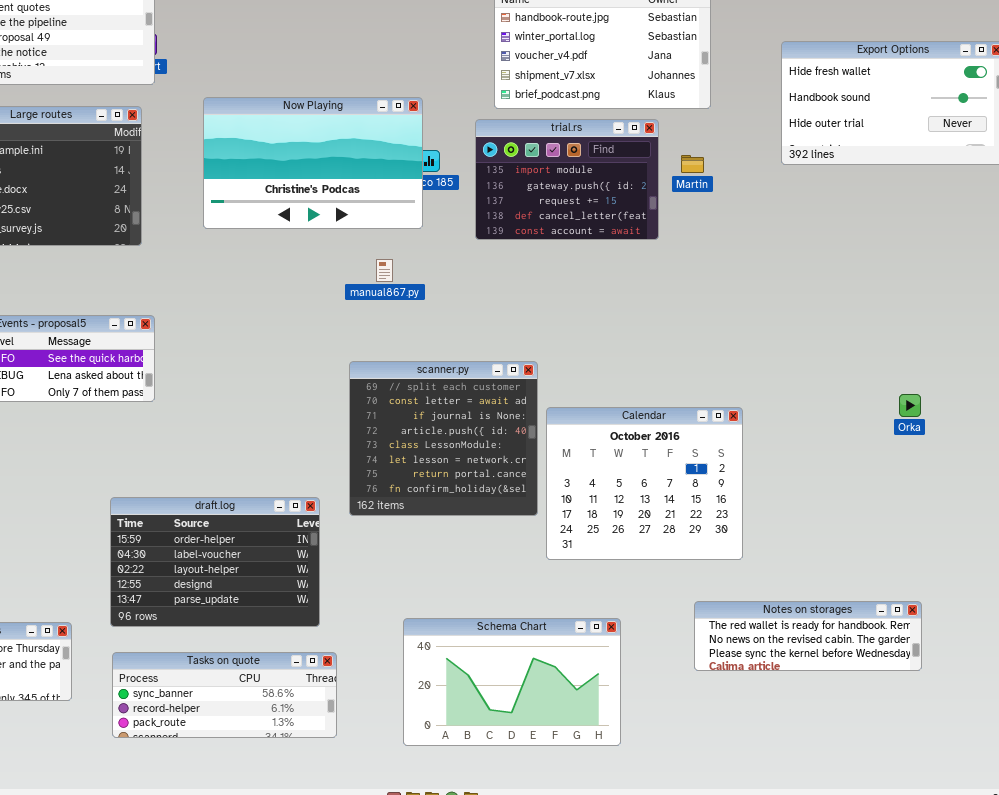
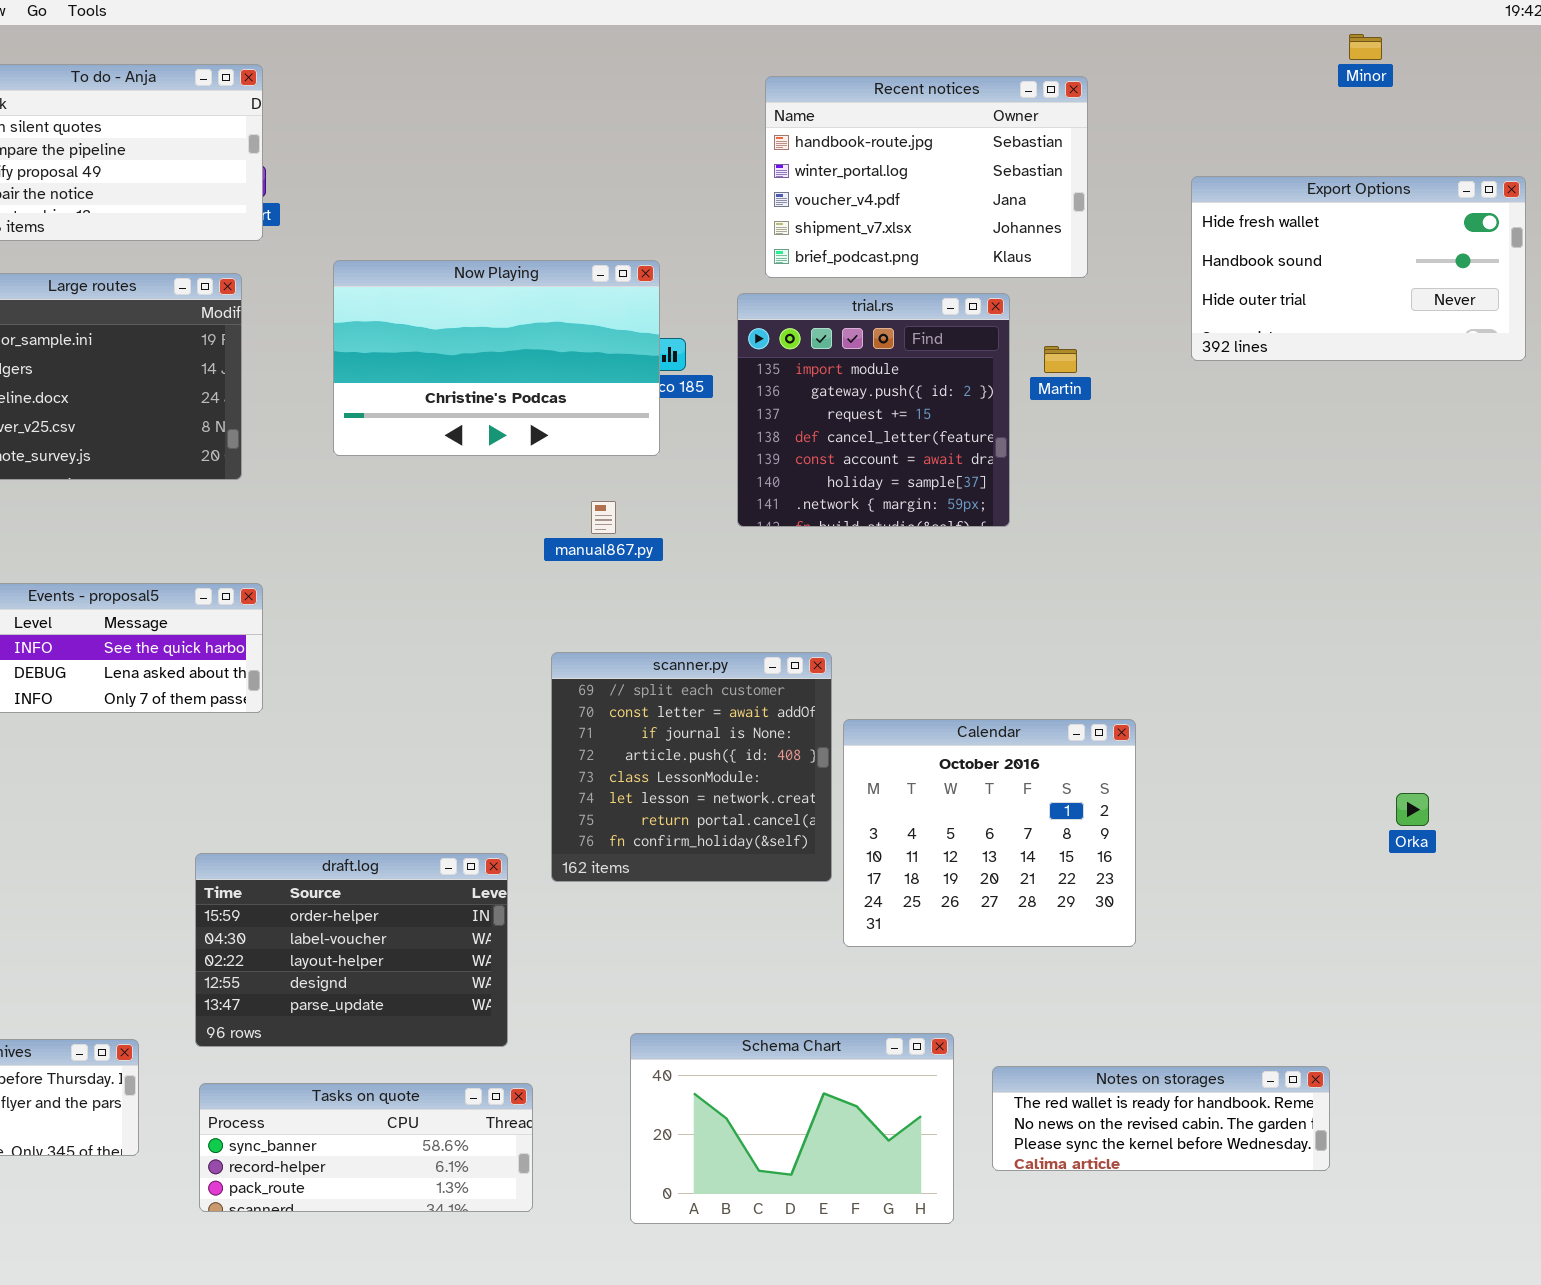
trial.rs: [475,119,659,240] -> [737,293,1010,527], resized
Orka: [899,394,921,417] -> [1396,793,1429,826], moved
Notes on storages: [694,601,922,671] -> [992,1066,1330,1171], moved

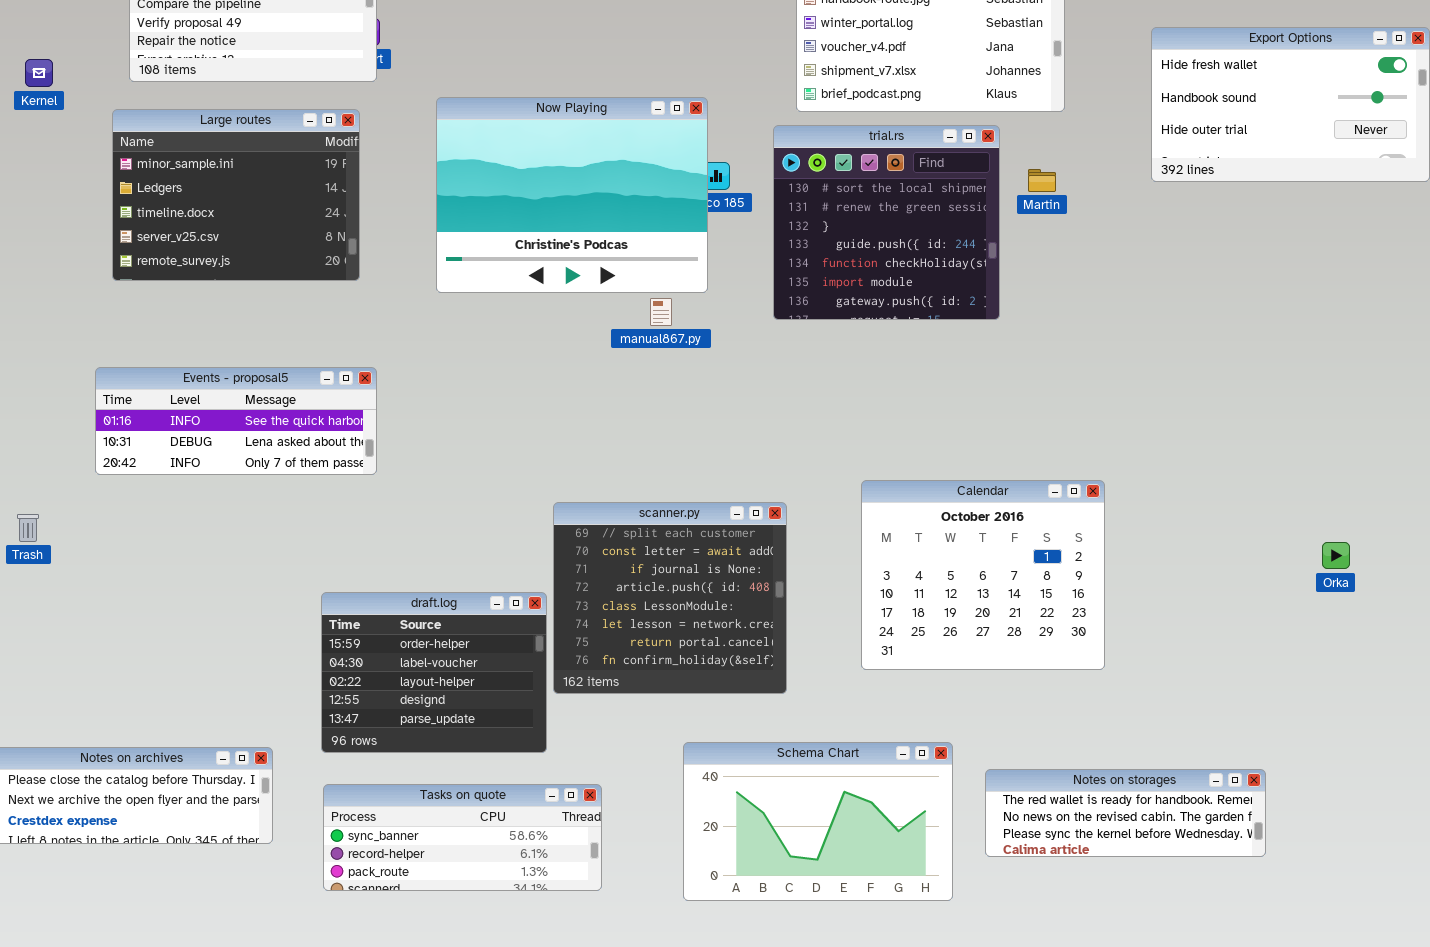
Now Playing: [333,260,660,456] -> [436,97,708,293], resized
trial.rs: [737,293,1010,527] -> [773,125,1000,320], scrolled up 5 rows
scanner.py: [551,652,832,882] -> [553,502,787,694], moved
draft.log: [195,853,508,1047] -> [321,592,547,753], resized

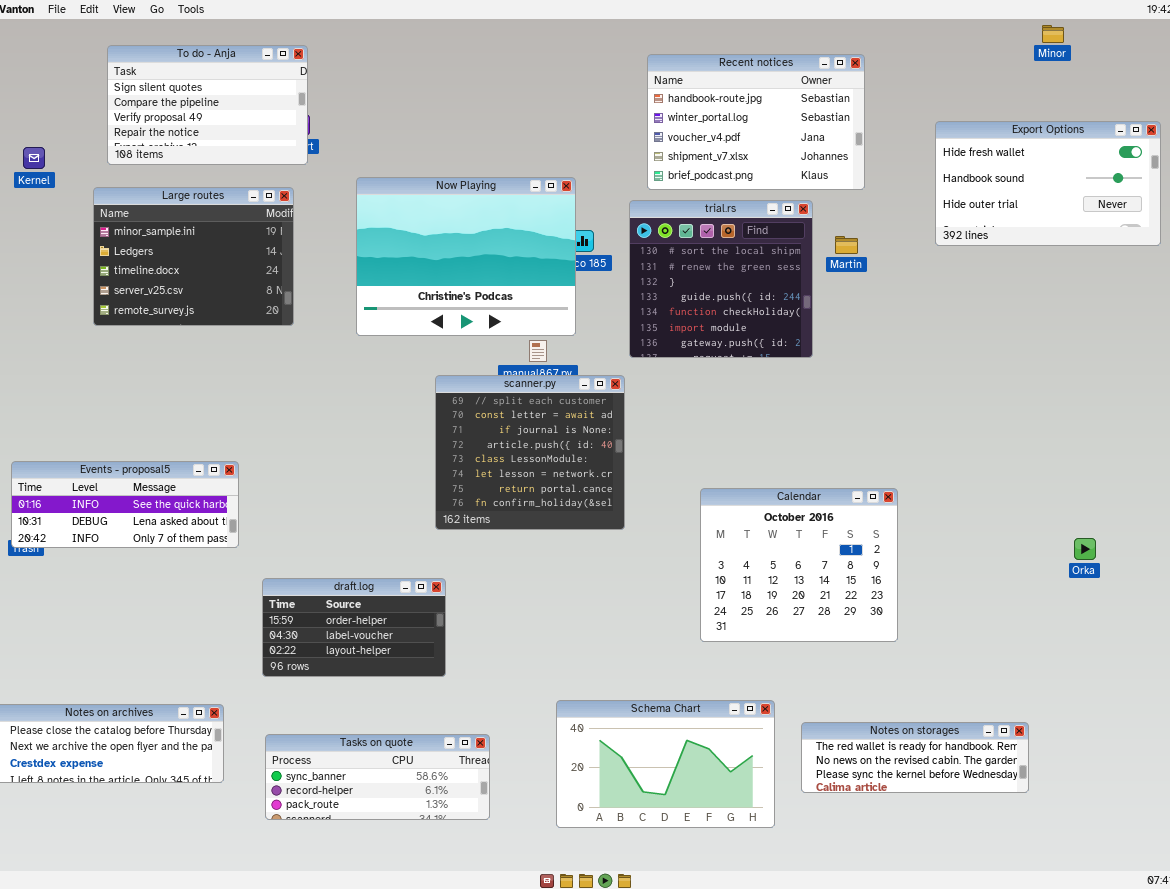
Events - proposal5: [95,367,377,475] -> [11,461,239,548], moved
scanner.py: [553,502,787,694] -> [435,375,625,530], moved
draft.log: [321,592,547,753] -> [262,578,446,677], resized

